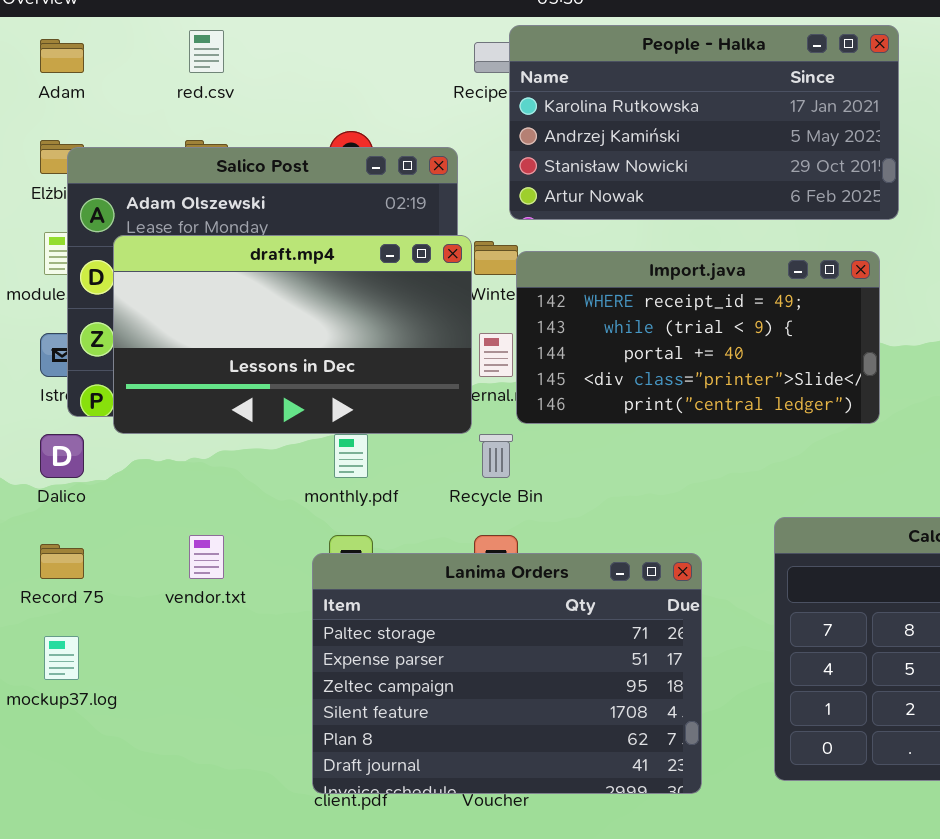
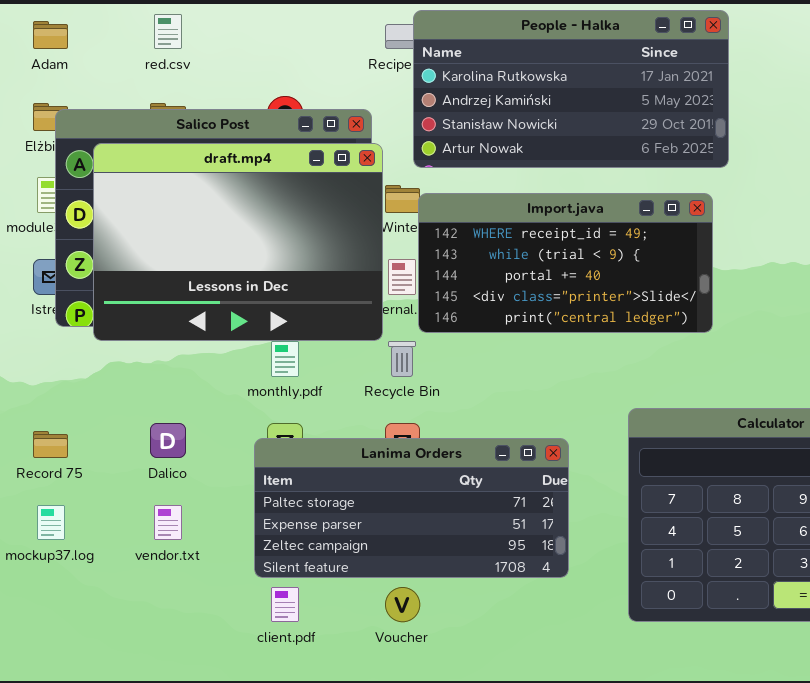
draft.mp4: [113,235,472,434] -> [93,143,383,341], resized
Dalico: [40,434,84,478] -> [150,423,186,458], moved
vendor.txt: [189,535,224,579] -> [154,505,182,540], moved
Lanima Orders: [312,553,702,794] -> [254,438,569,578], resized

